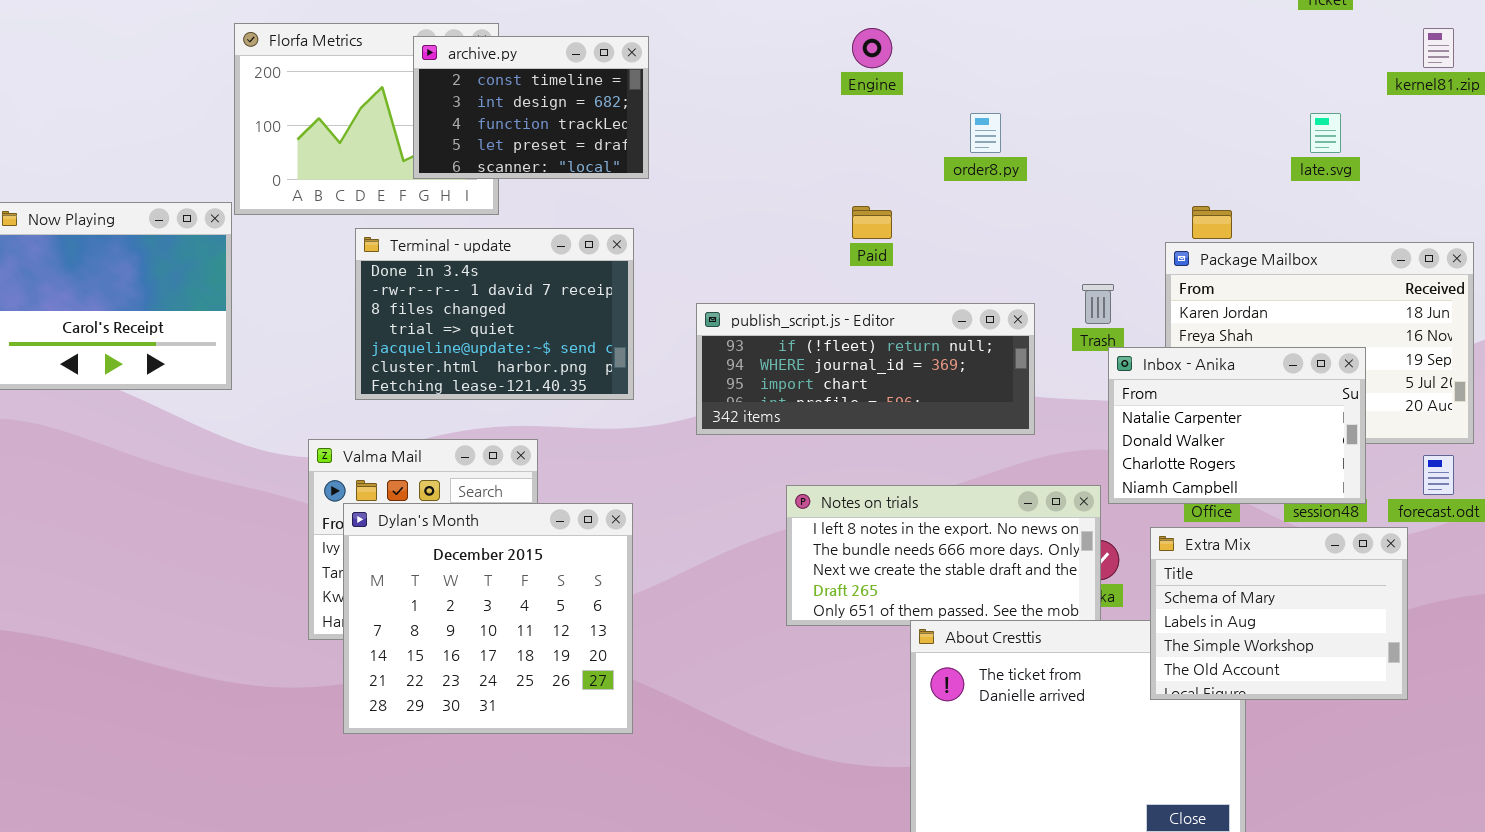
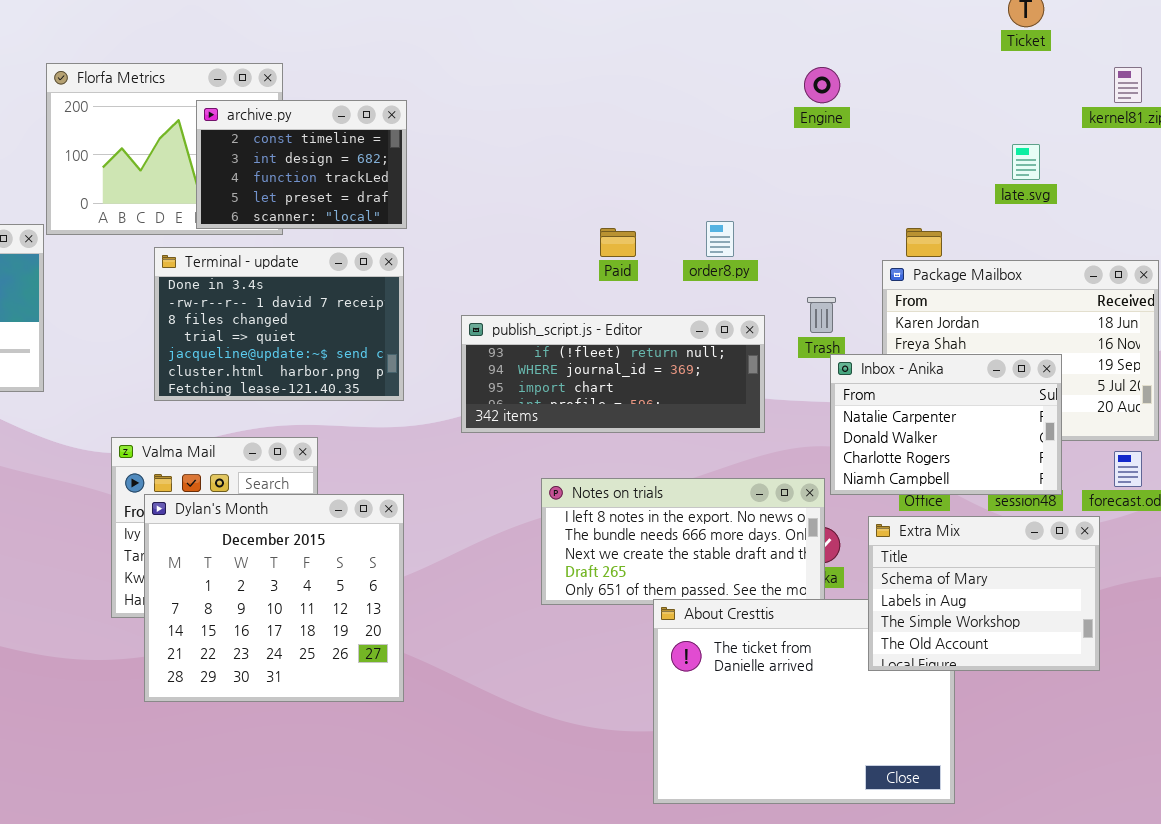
Engine: [852,28,892,68] -> [804,67,840,103], moved
archive.py: [413,36,649,179] -> [196,100,407,229], moved
order8.py: [970,113,1001,153] -> [706,221,734,257], moved

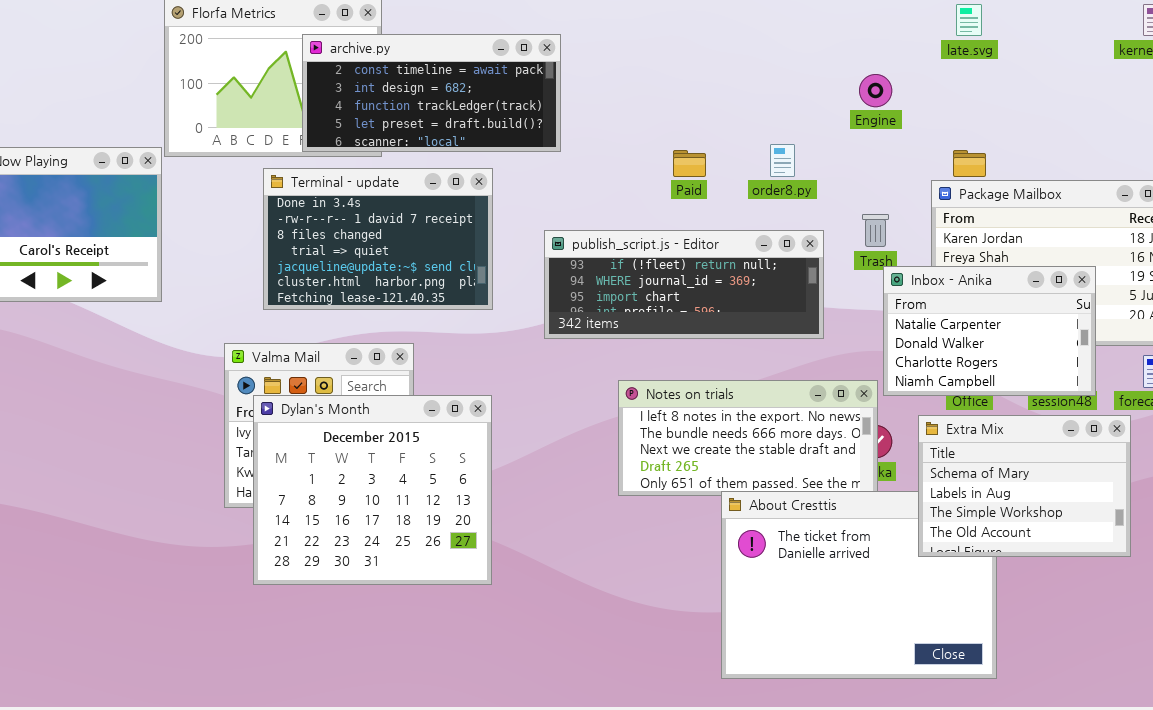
Engine: [804,67,840,103] -> [859,74,892,107], moved
archive.py: [196,100,407,229] -> [302,34,561,152], resized
late.svg: [1012,144,1040,180] -> [956,4,982,36], moved

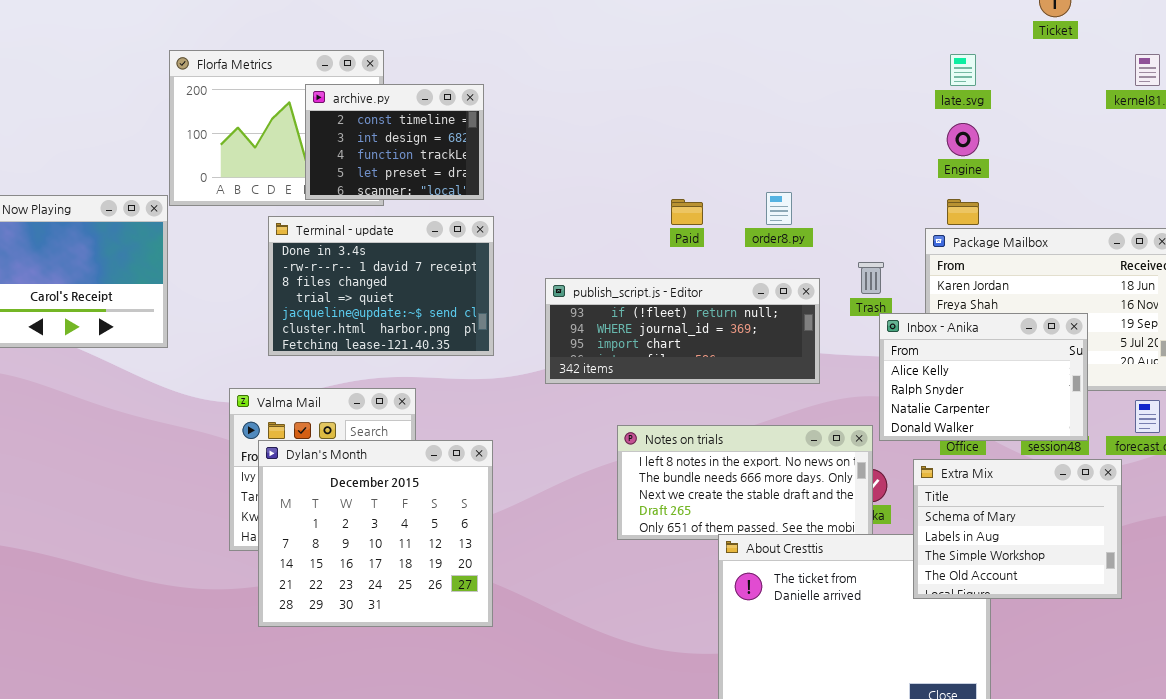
archive.py: [302,34,561,152] -> [305,84,484,200], resized
Engine: [859,74,892,107] -> [947,123,979,156], moved
Inbox - Anika: [883,266,1096,396] -> [879,313,1088,441], scrolled up 2 rows

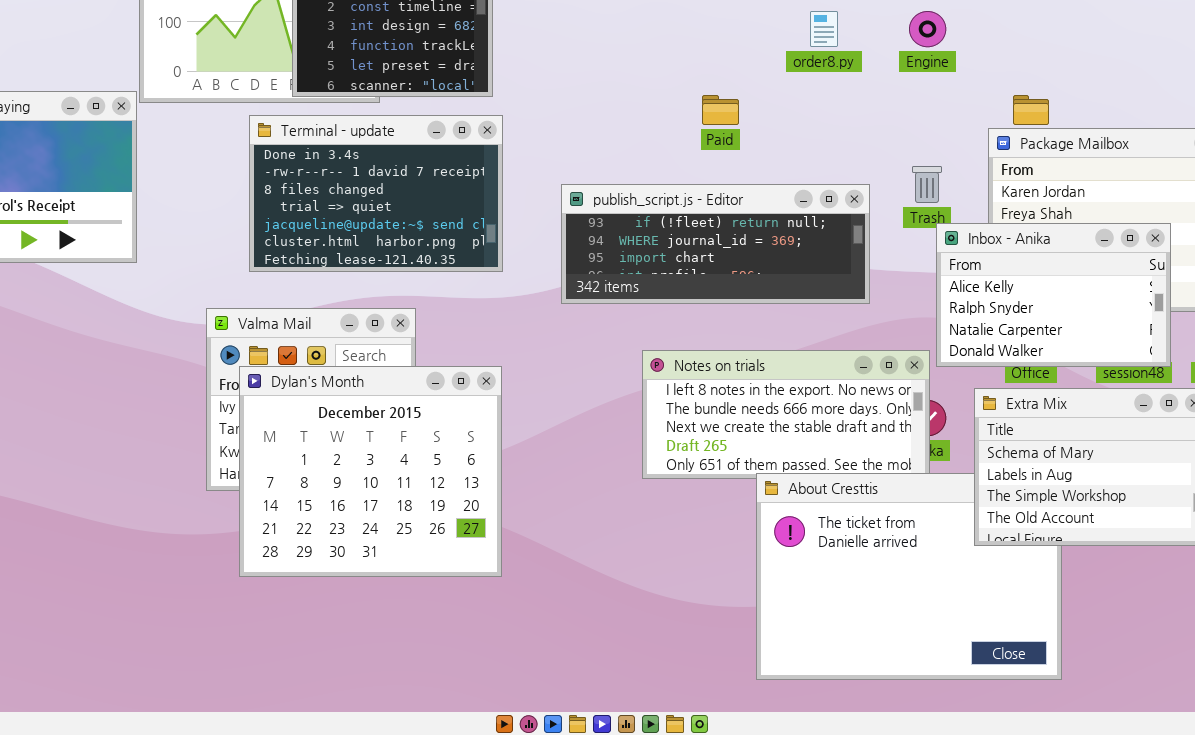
Engine: [947,123,979,156] -> [909,11,946,47], moved
order8.py: [766,192,792,225] -> [810,11,838,47], moved

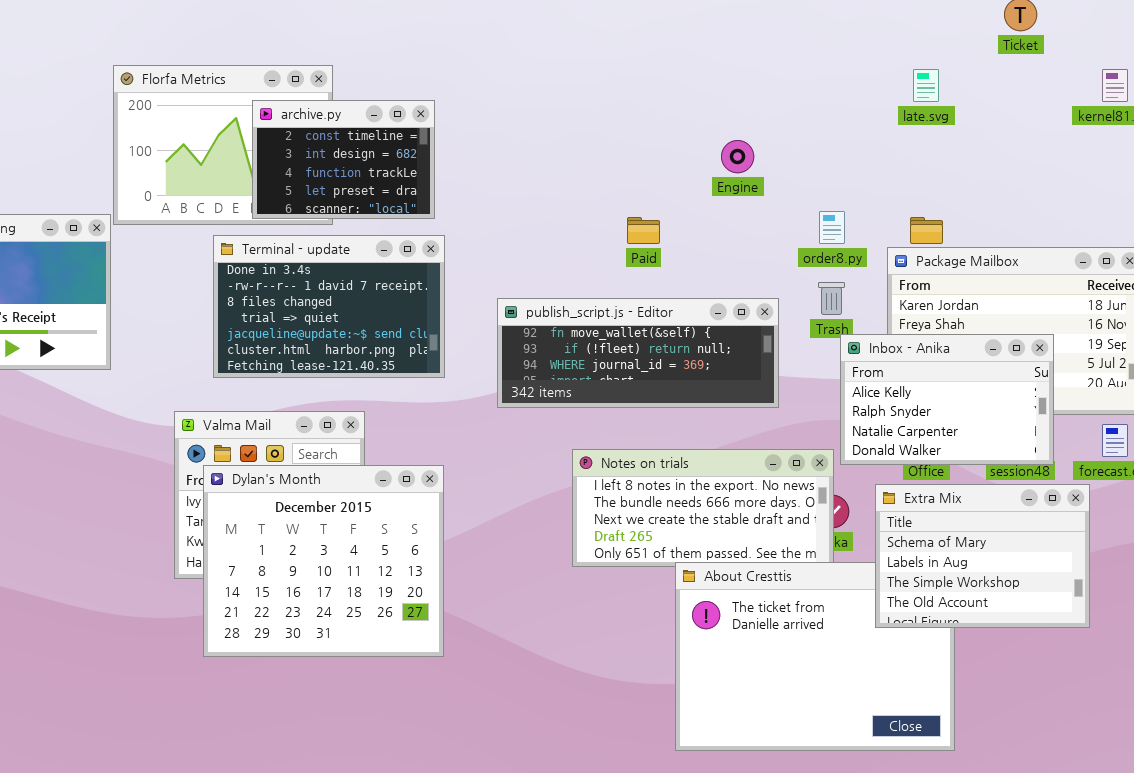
order8.py: [810,11,838,47] -> [819,211,845,244], moved
Engine: [909,11,946,47] -> [721,140,754,173], moved
publish_script.js - Editor: [561,184,870,304] -> [497,298,779,408], scrolled up 1 row

